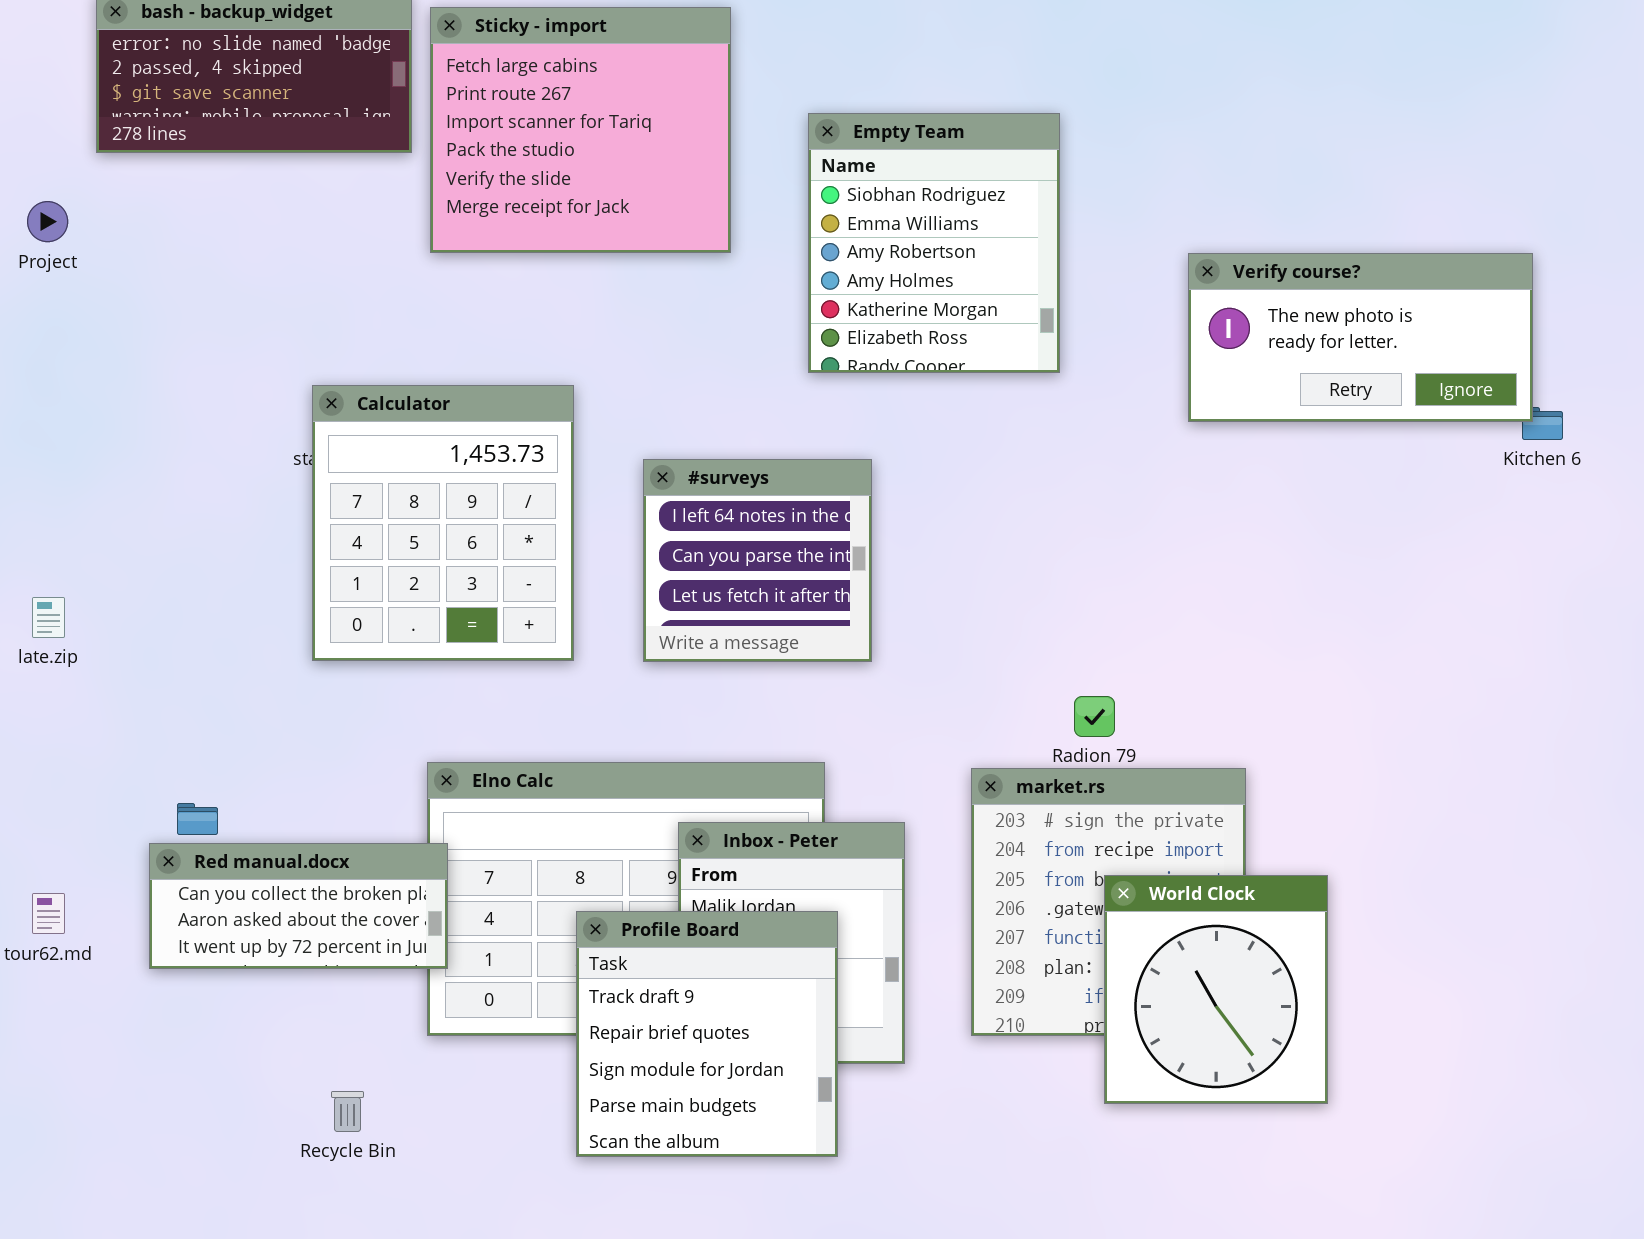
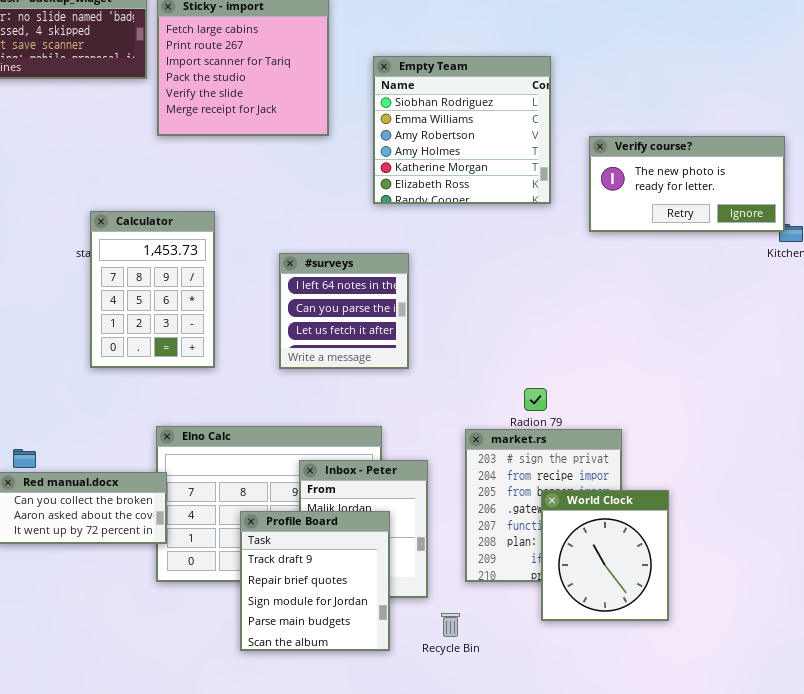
Empty Team: [808,113,1060,373] -> [373,56,551,204], resized
Calculator: [312,385,574,661] -> [90,211,215,368], resized
Recycle Bin: [331,1091,364,1132] -> [441,613,460,637], moved

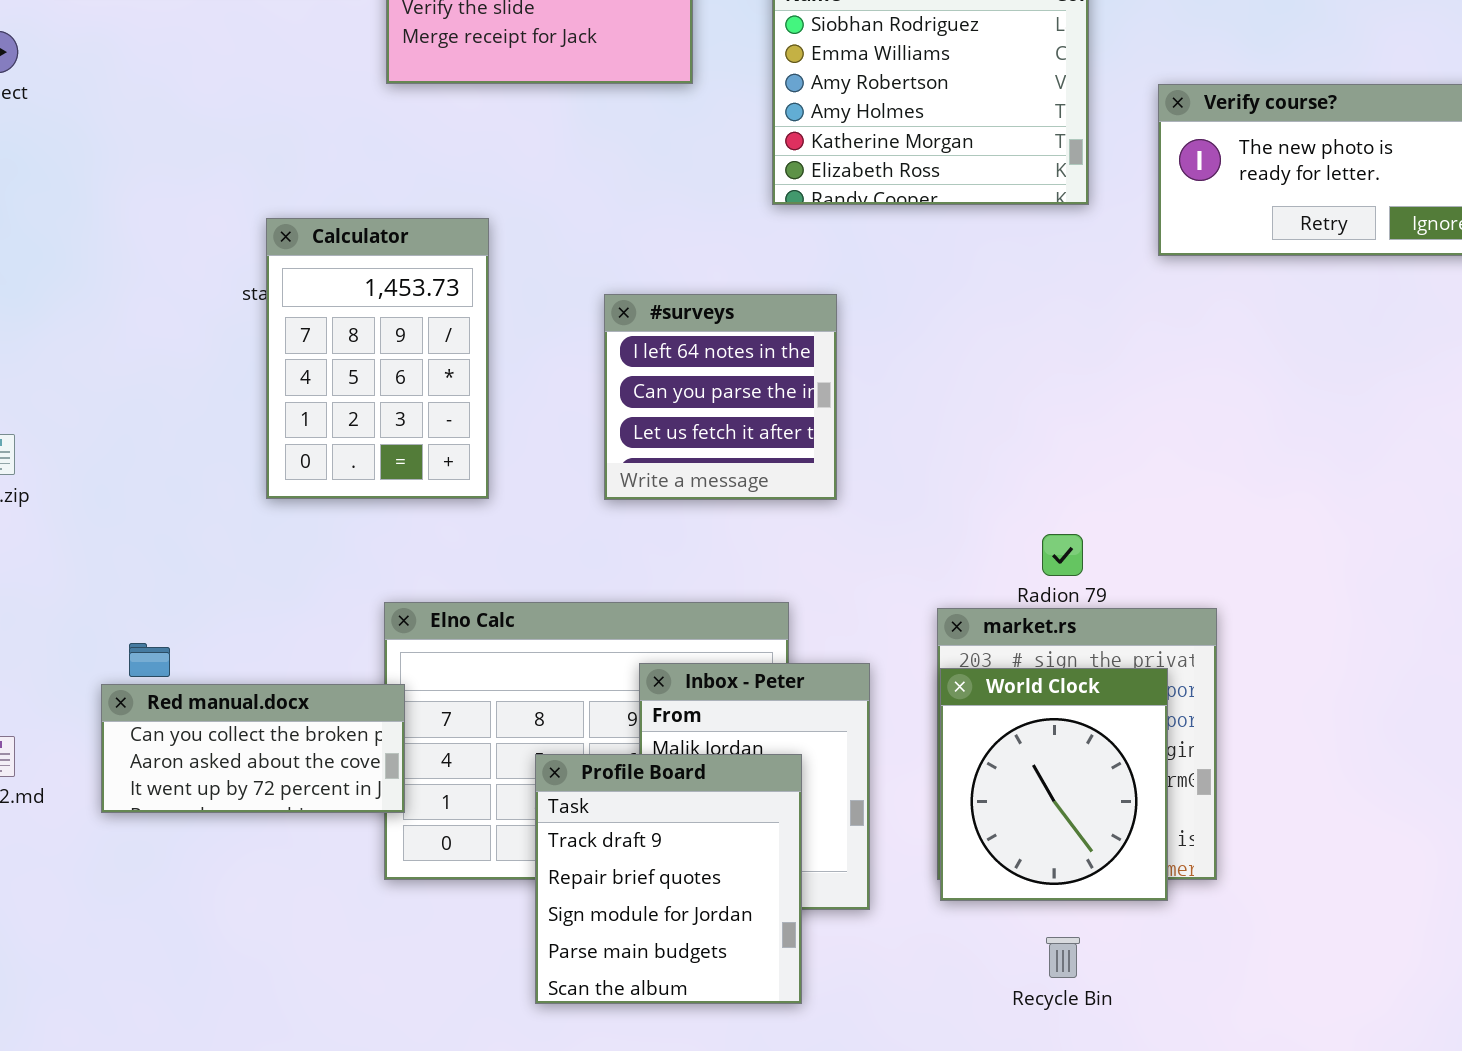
World Clock: [541,490,669,621] -> [940,668,1168,901], moved
Recycle Bin: [441,613,460,637] -> [1046,937,1080,978], moved

